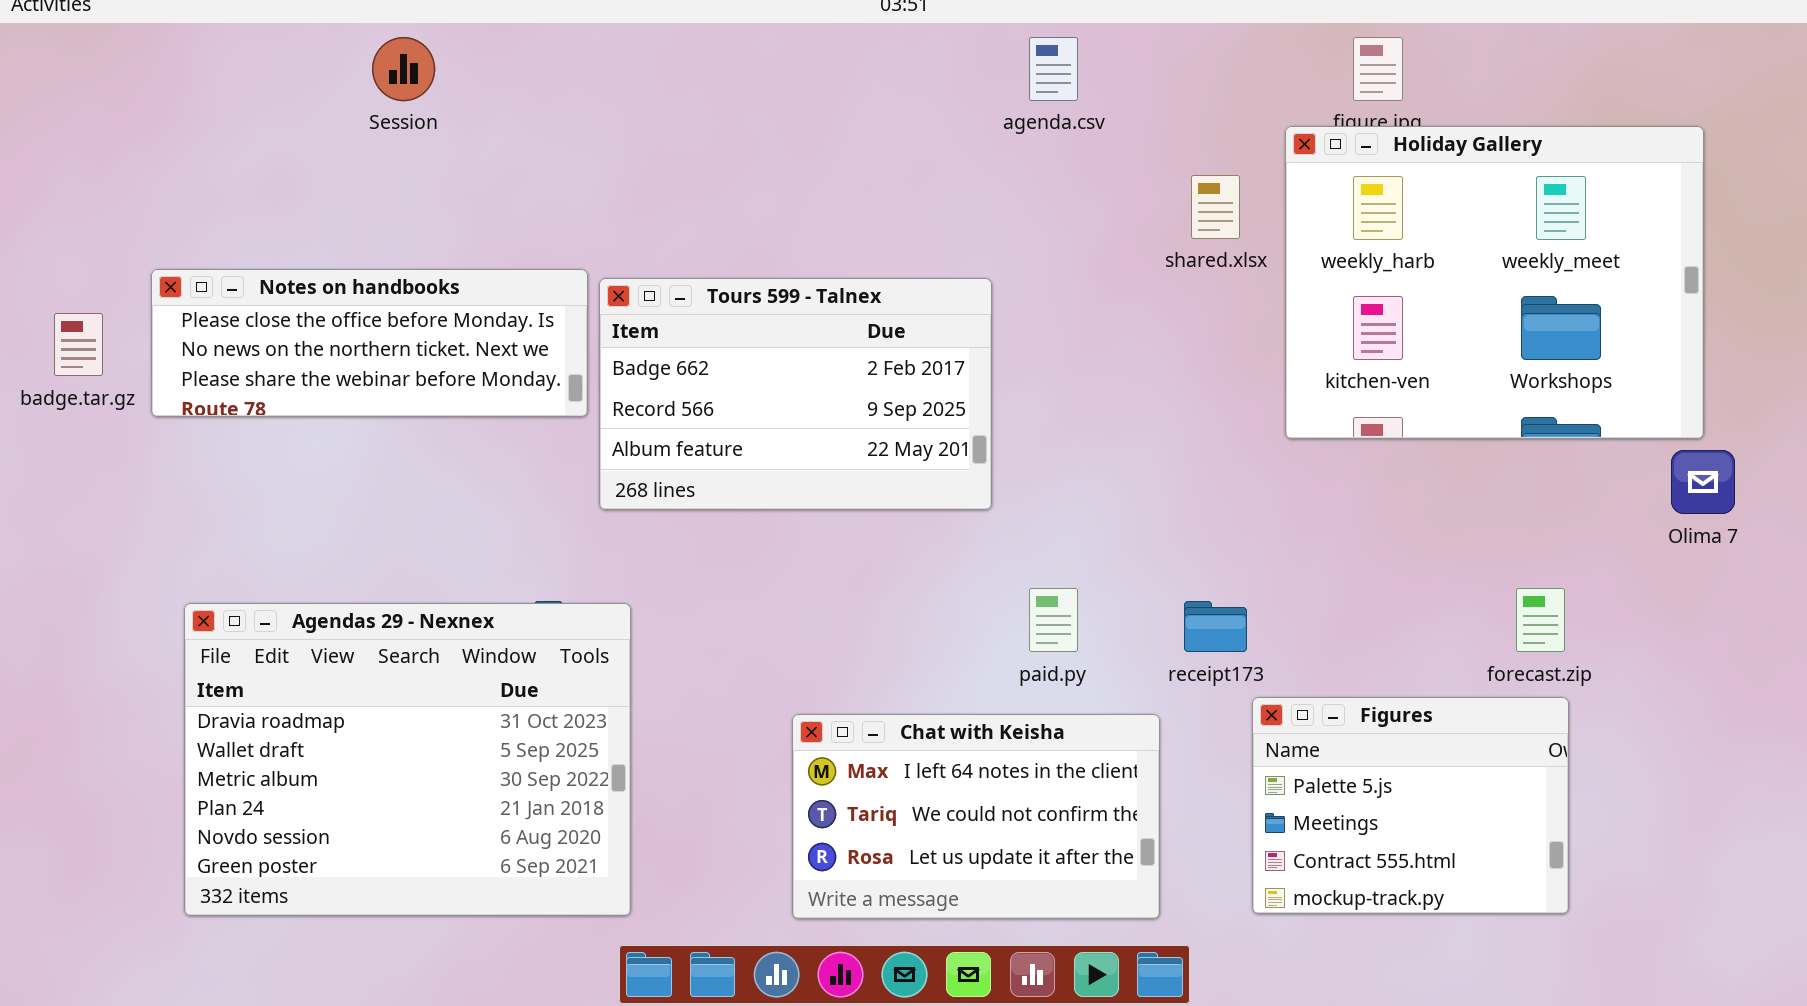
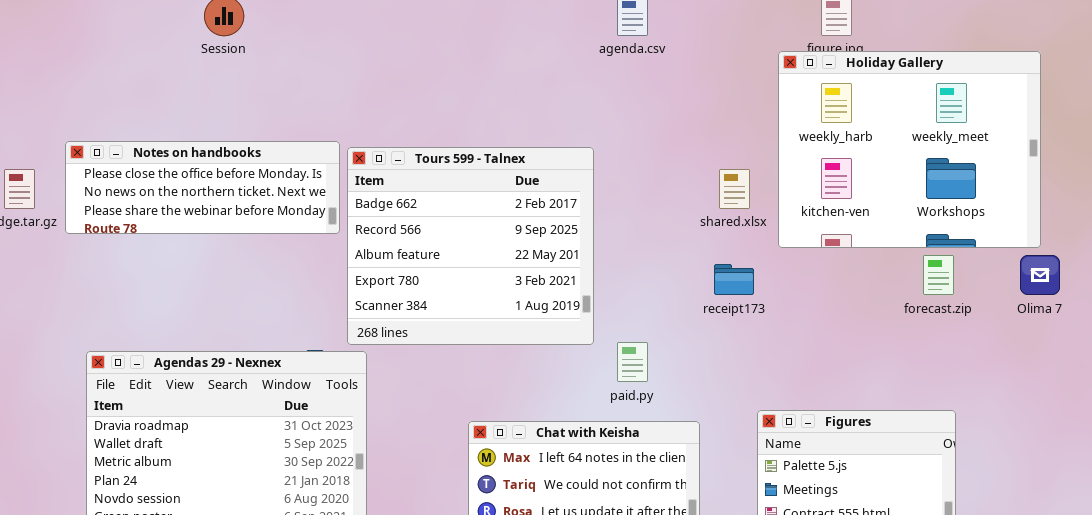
shared.xlsx: [1191,175,1240,239] -> [719,169,750,209], moved
Tours 599 - Talnex: [599,278,992,510] -> [347,147,594,345], resized
forecast.zip: [1516,588,1565,652] -> [923,255,954,295], moved
receipt173: [1184,601,1247,652] -> [714,264,754,295], moved

